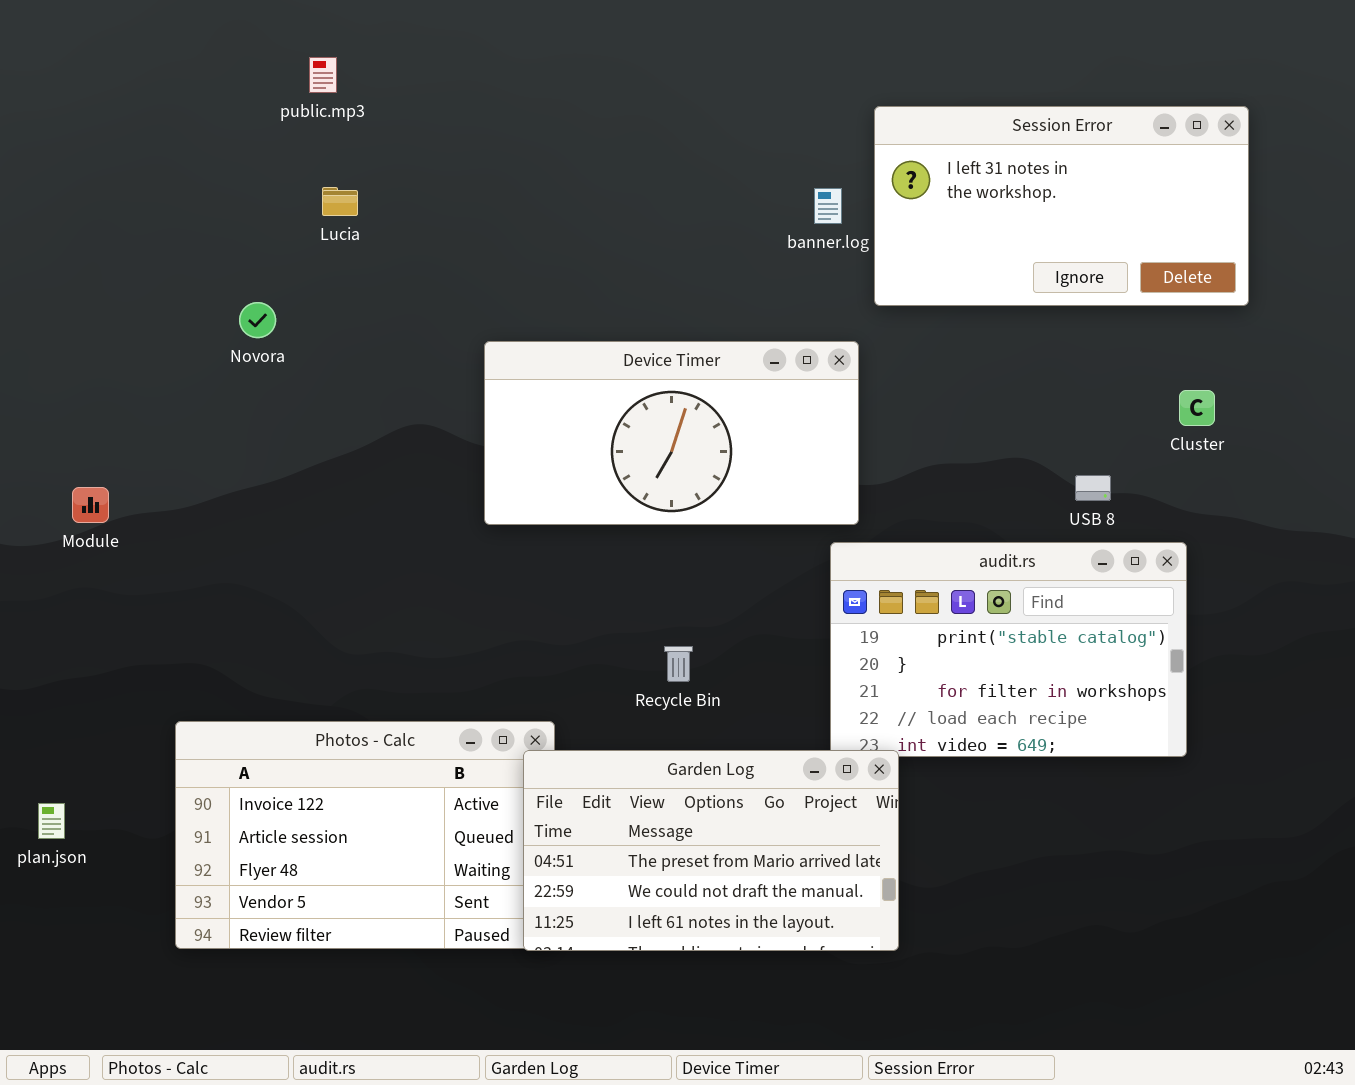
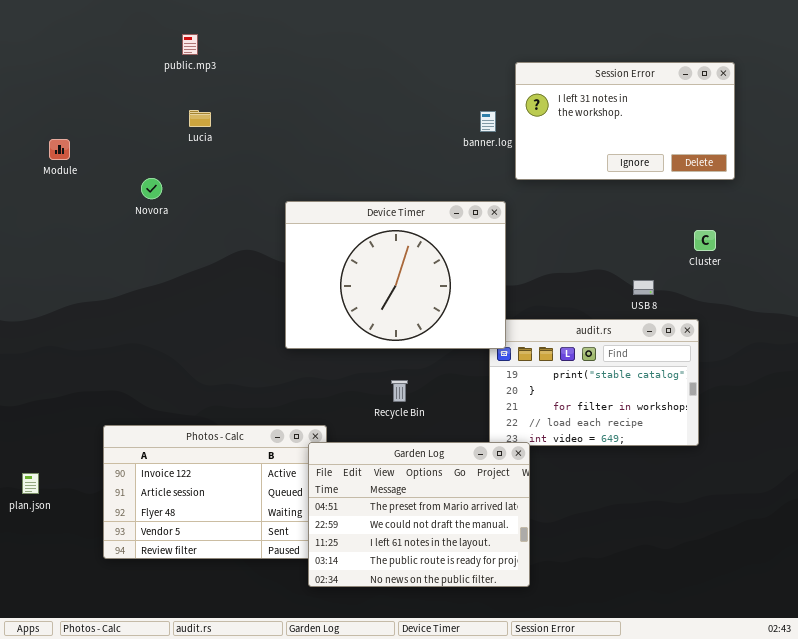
Device Timer: [484,341,859,525] -> [285,201,506,349], resized
Module: [72,487,109,523] -> [49,139,70,160], moved
Garden Log: [523,750,899,951] -> [308,442,530,587], resized

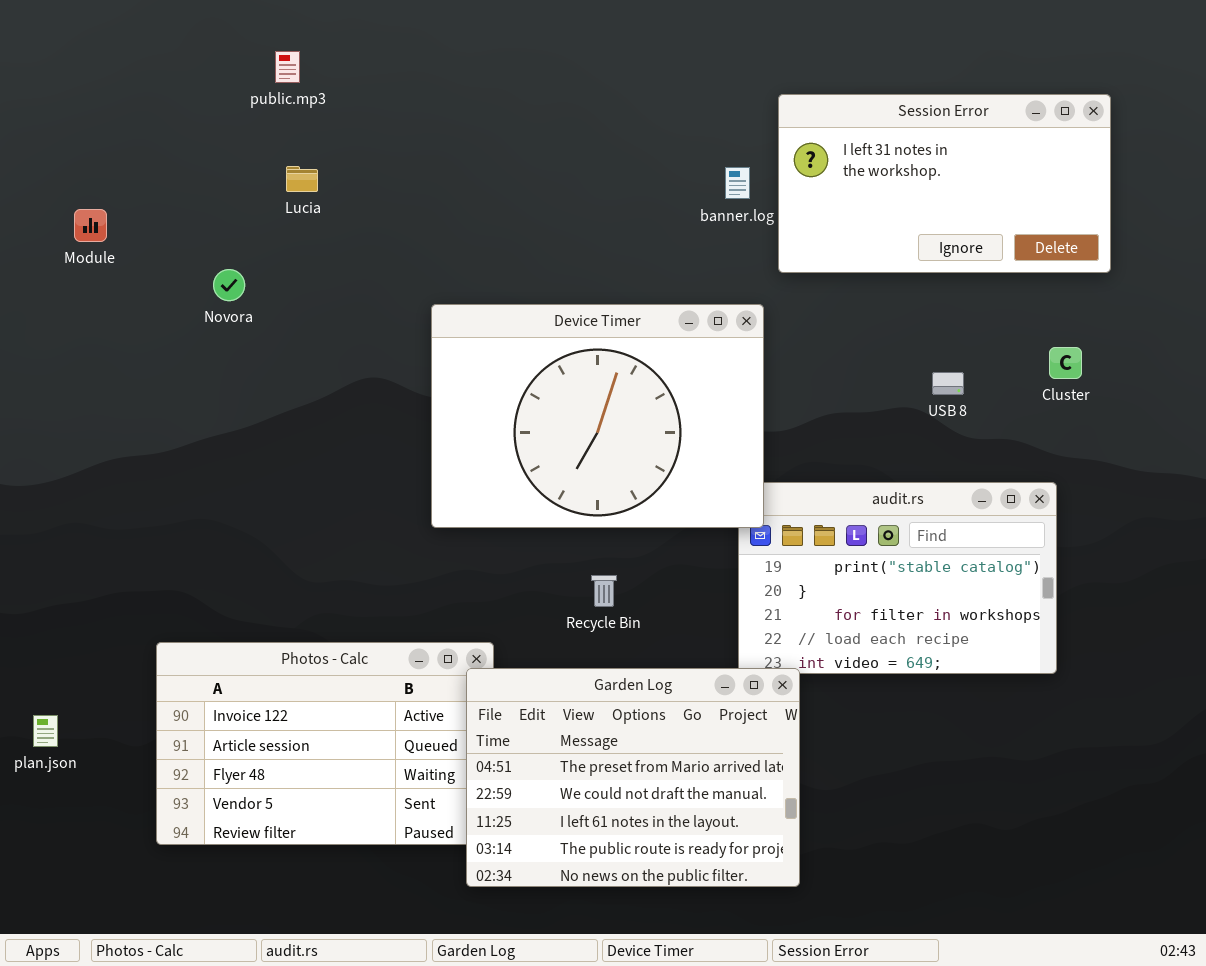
USB 8: [633,280,654,295] -> [932,372,964,395], moved

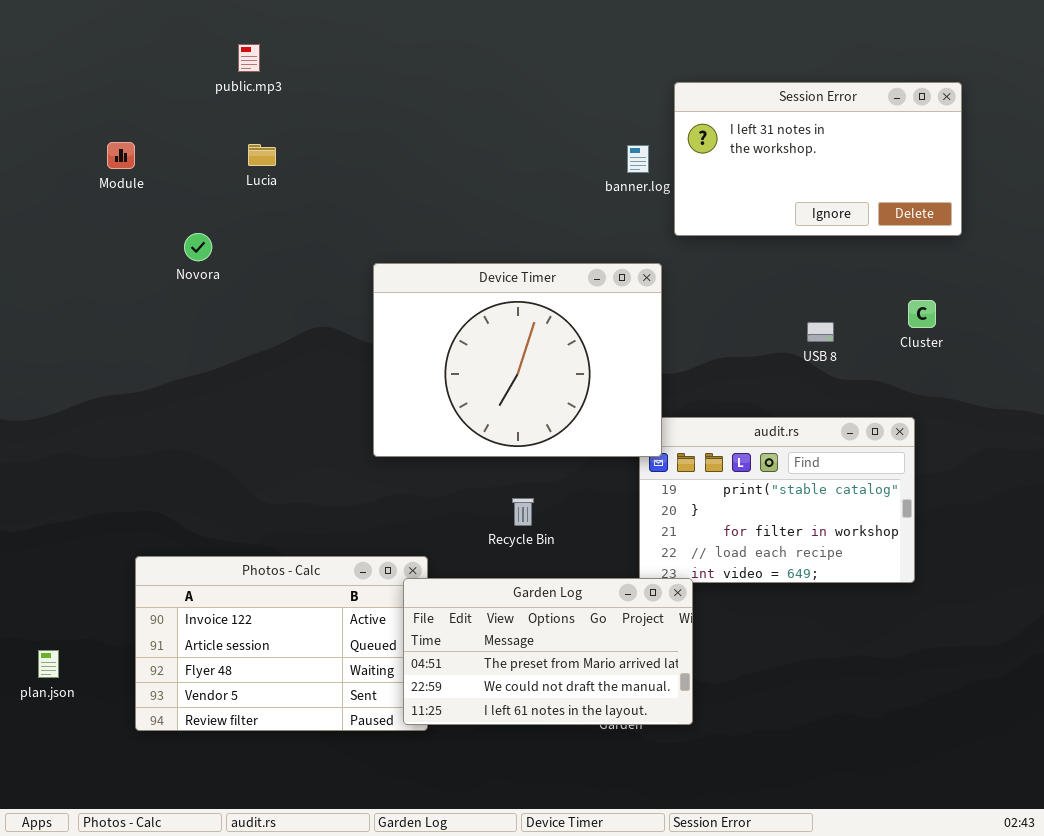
Module: [74,209,107,242] -> [107,142,135,169], moved
Garden Log: [466,668,800,887] -> [403,578,693,725], resized
plan.json: [33,715,58,747] -> [38,650,59,678], moved

